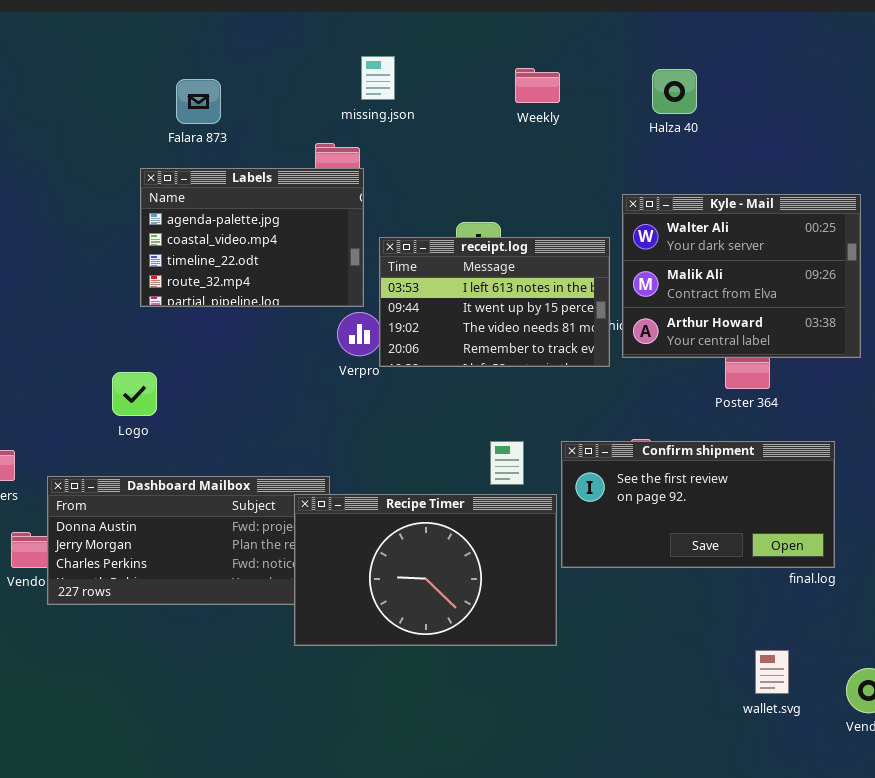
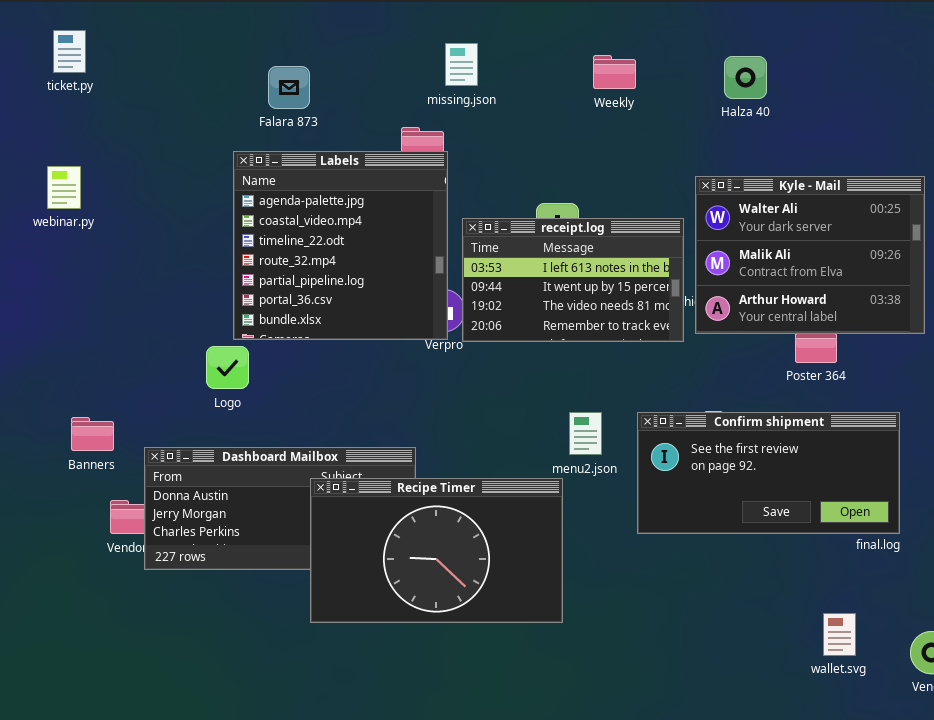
Labels: [140,168,364,307] -> [233,151,448,340], resized
Recipe Timer: [294,494,557,646] -> [310,478,563,623], moved

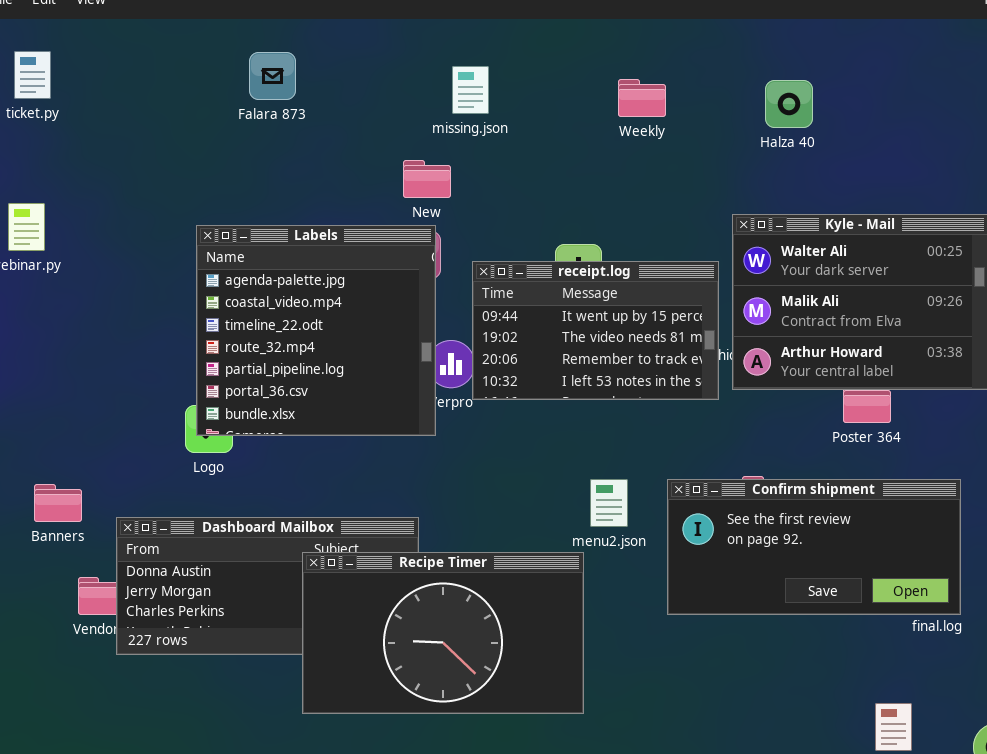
Falara 873: [268,66,310,109] -> [249,52,296,100], moved
Labels: [233,151,448,340] -> [196,225,436,436], moved
receipt.log: [462,218,684,342] -> [472,261,719,400], scrolled down 1 row

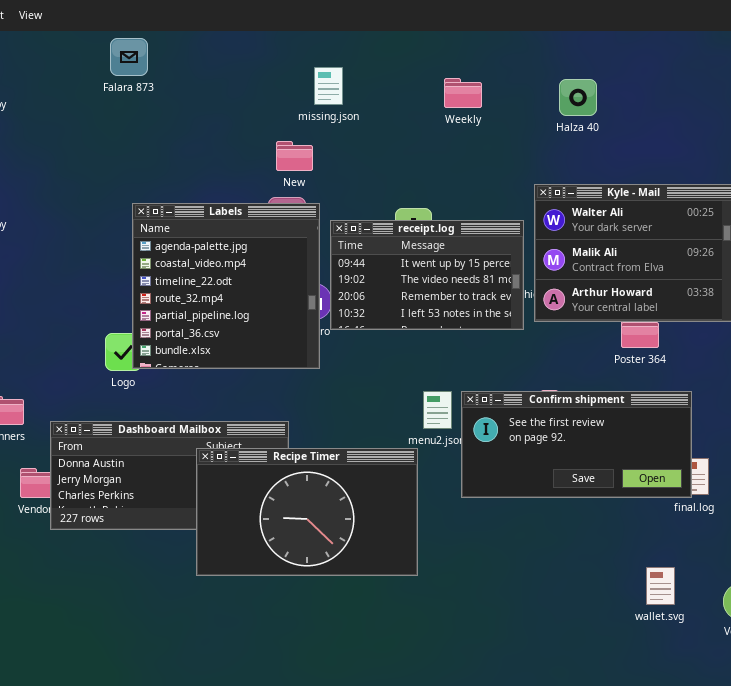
Falara 873: [249,52,296,100] -> [110,38,148,76], moved
Labels: [196,225,436,436] -> [132,203,320,369], moved
Confirm shipment: [667,479,961,615] -> [461,391,692,498], moved

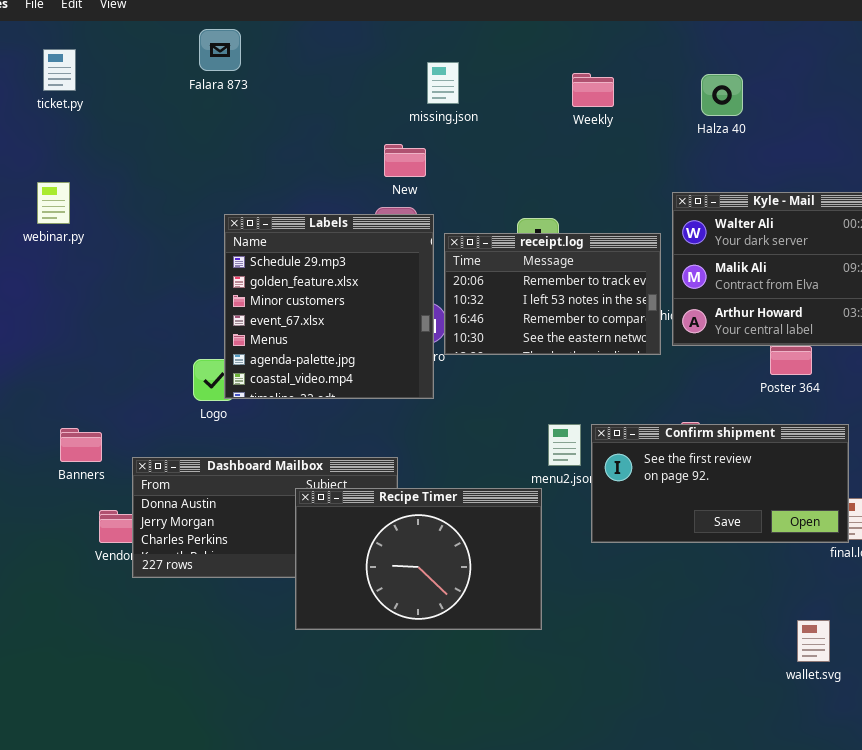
Labels: [132,203,320,369] -> [224,214,434,399], scrolled up 5 rows
receipt.log: [330,220,524,330] -> [444,233,661,355], scrolled down 2 rows

